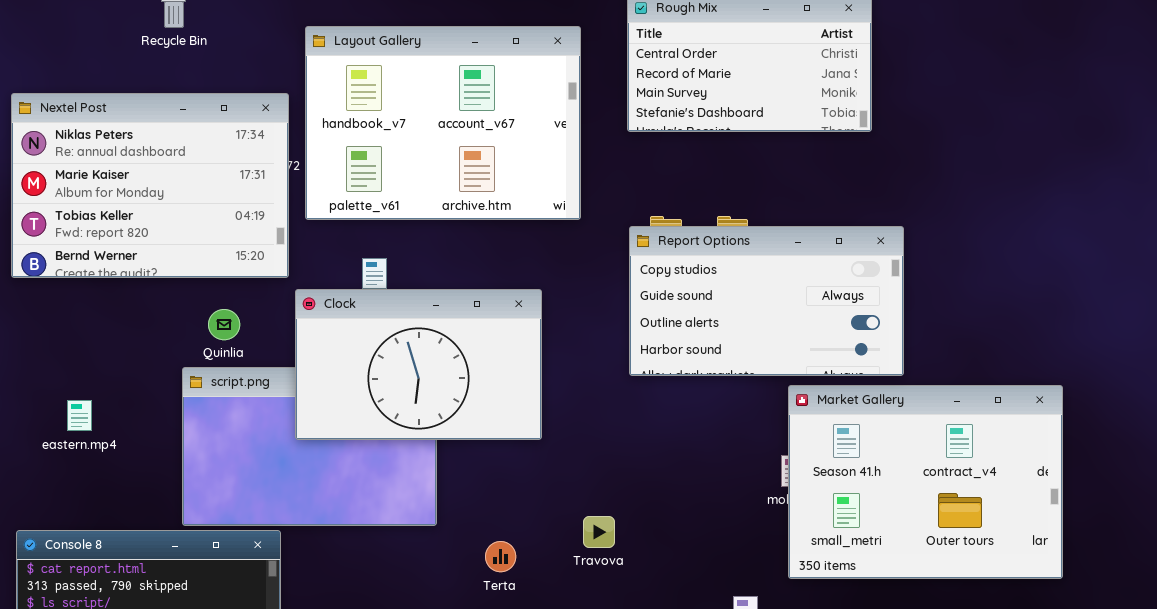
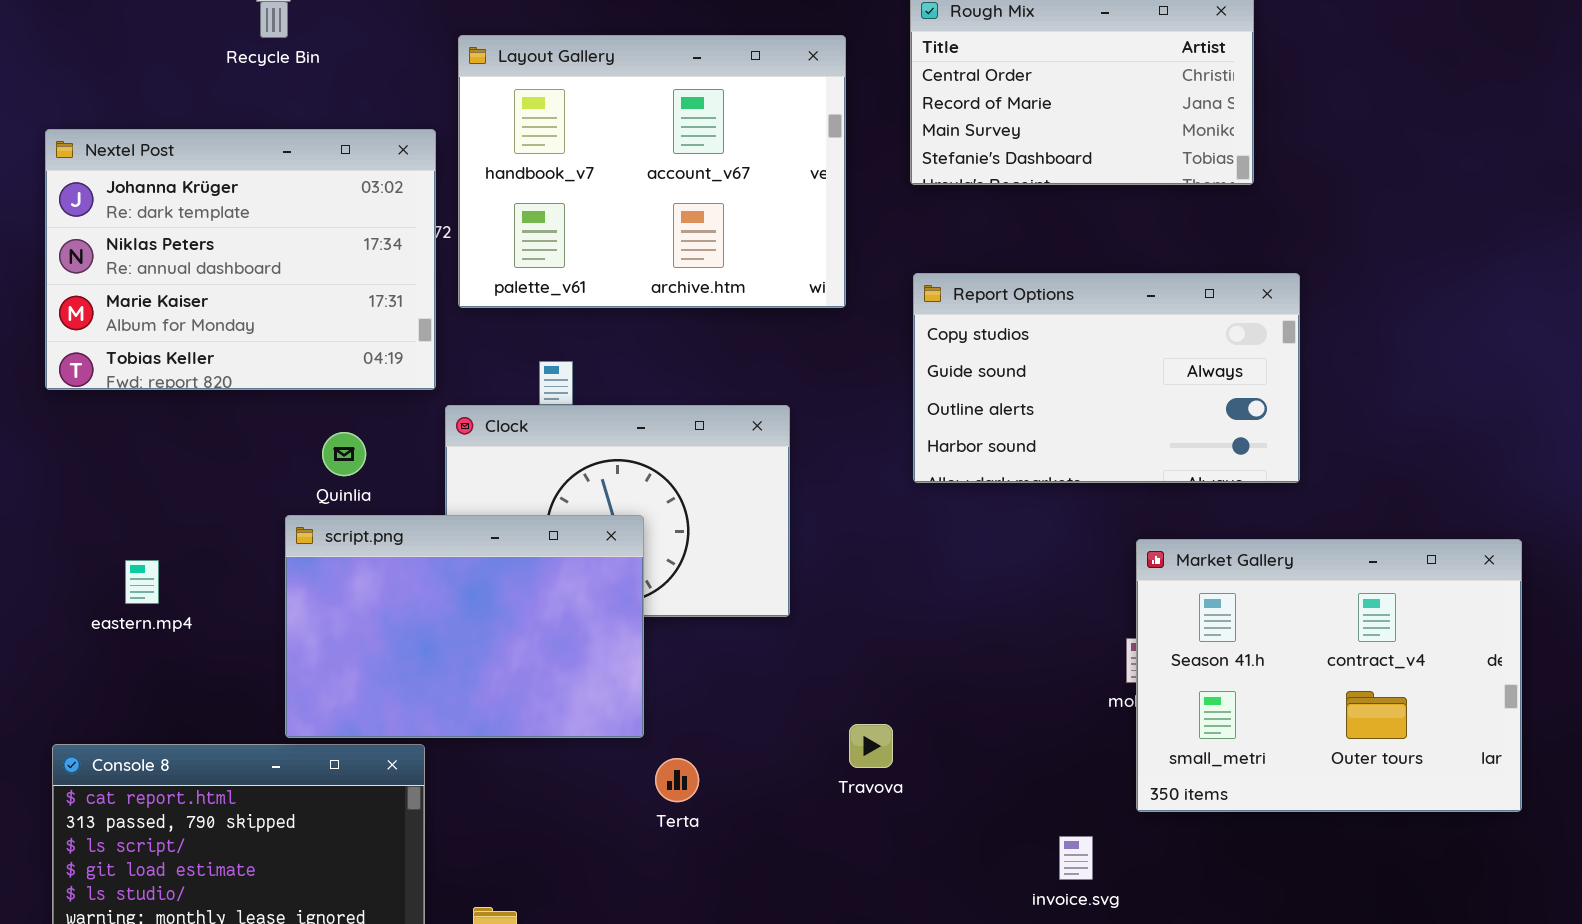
Nextel Post: [11,93,289,278] -> [45,129,436,390], scrolled up 1 row
Report Options: [629,226,904,376] -> [913,273,1300,483], moved
script.png: [182,367,437,526] -> [285,515,644,738], raised
Terta: [485,541,516,572] -> [655,758,699,802], moved

